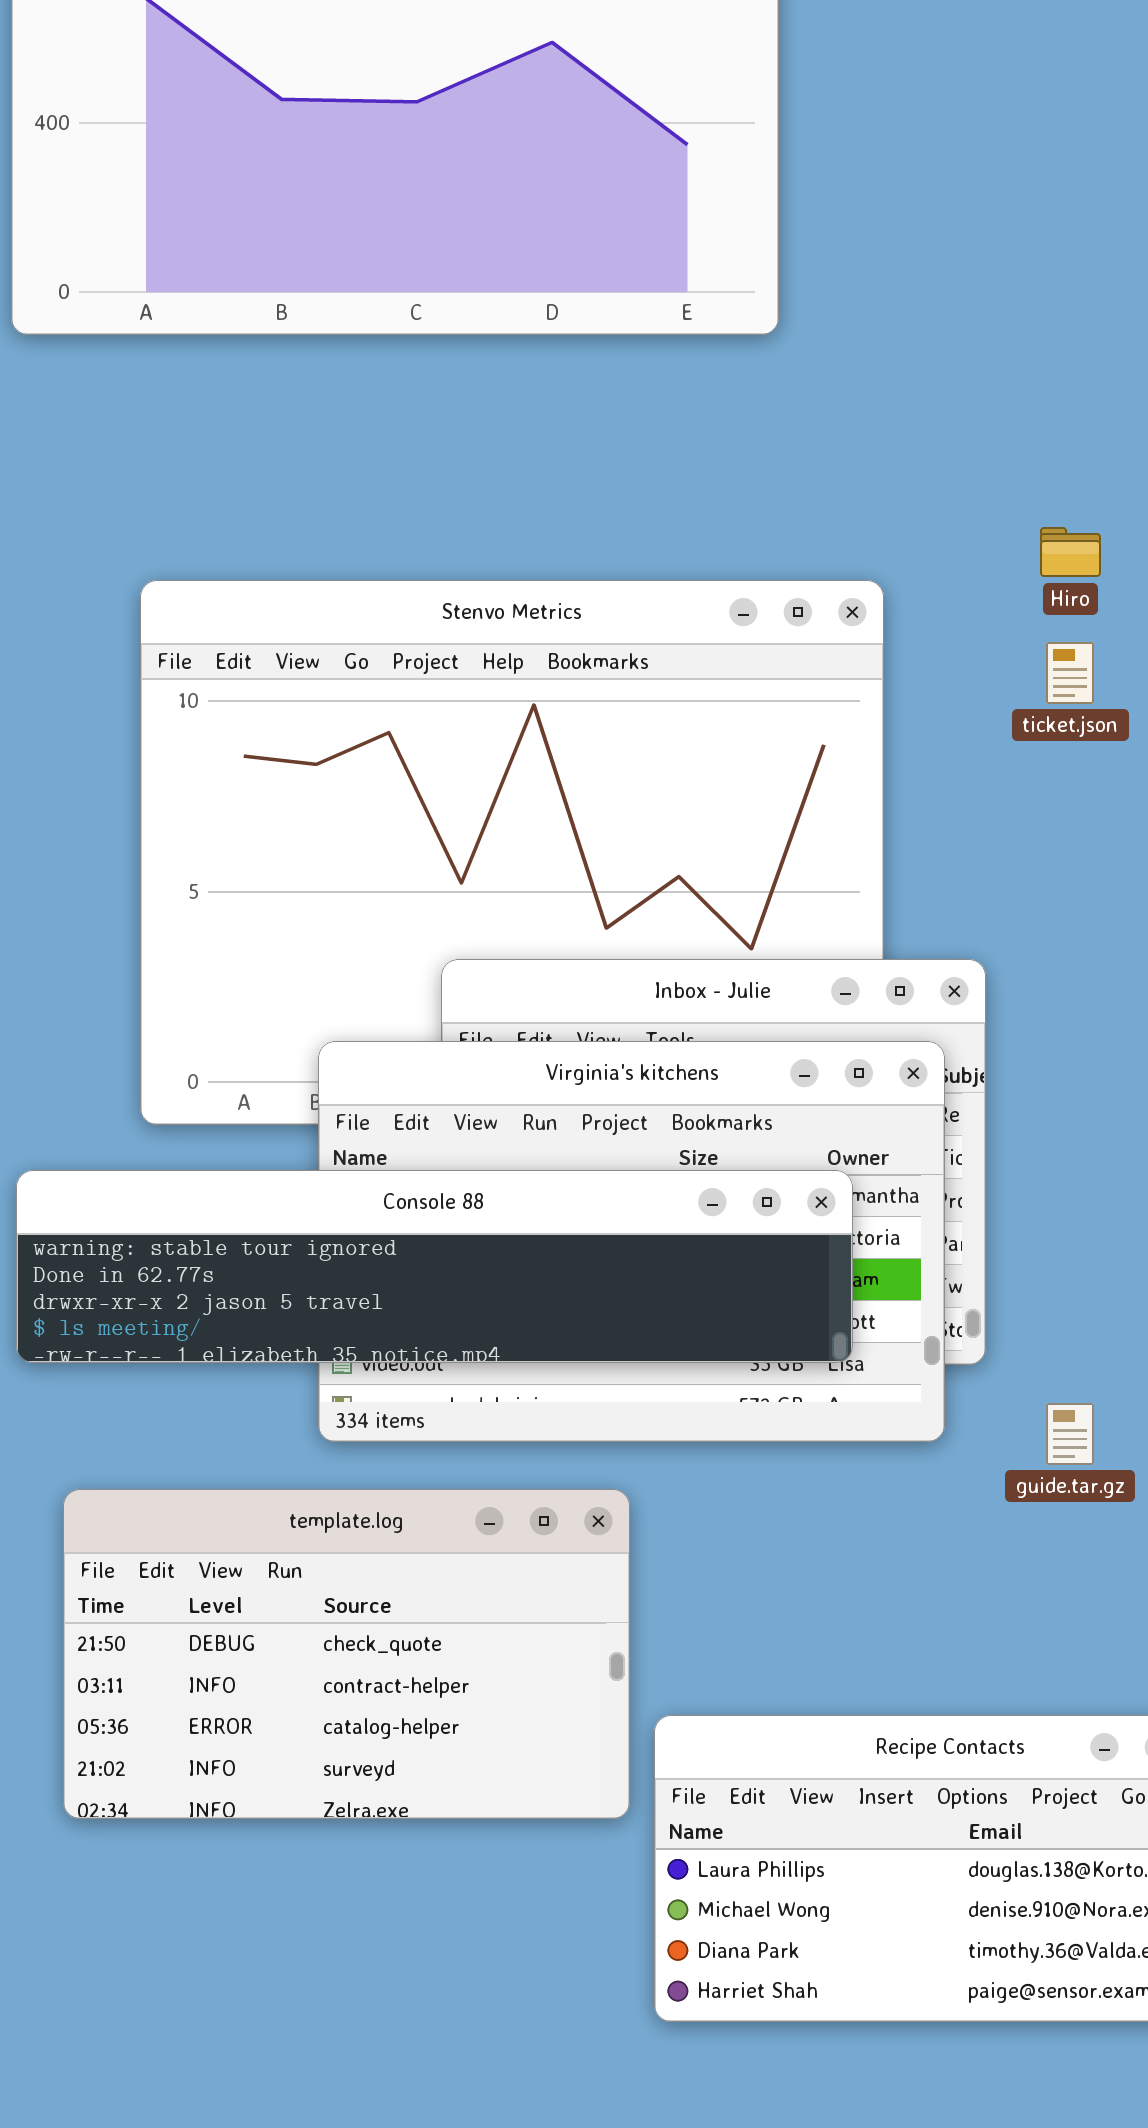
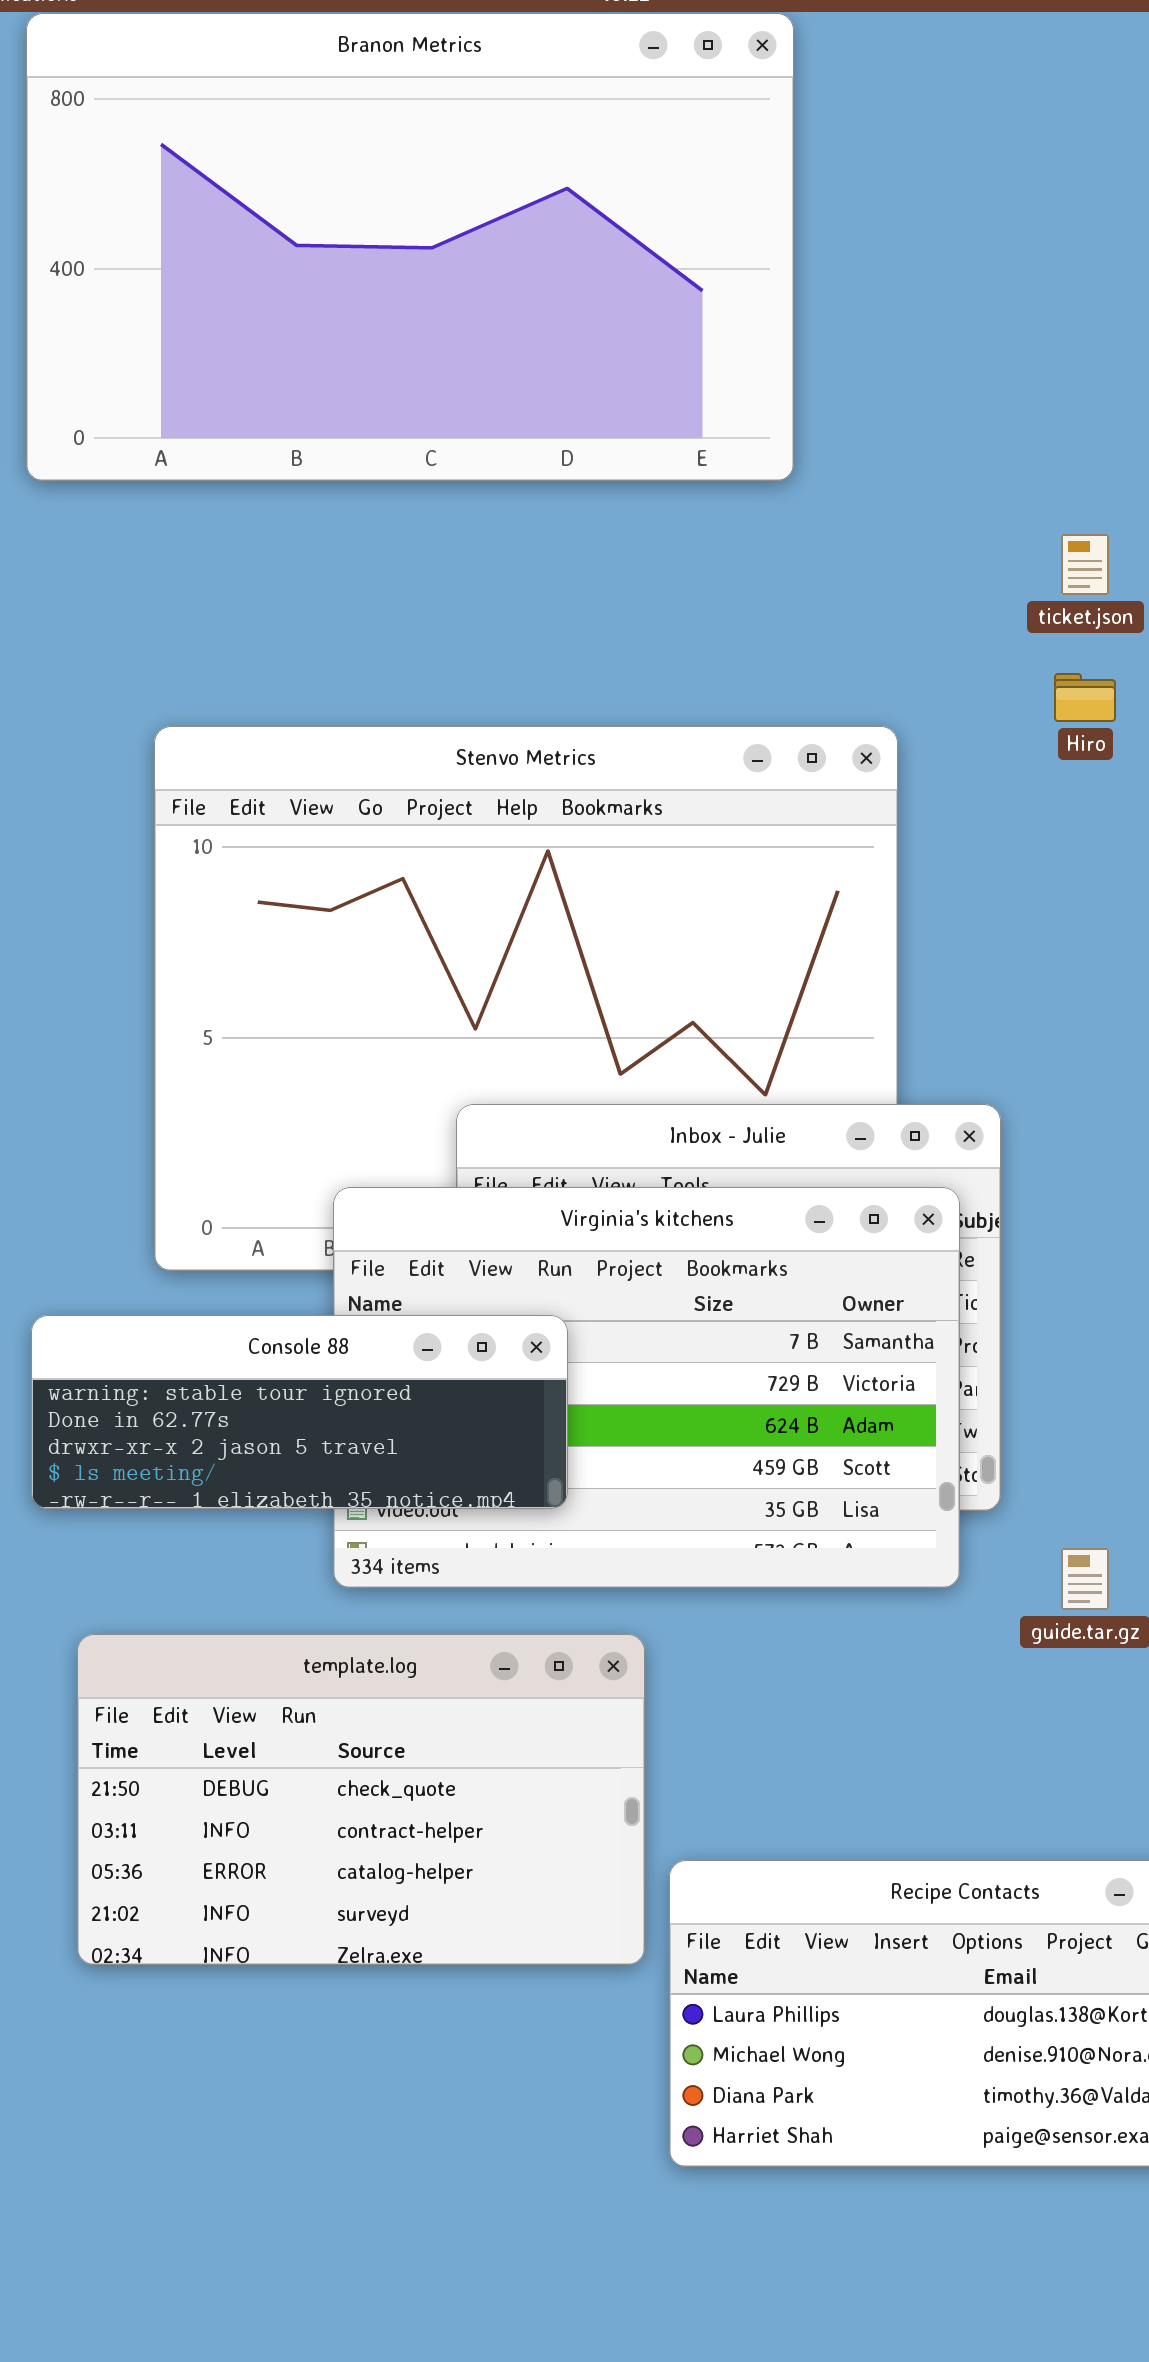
ticket.json: [1046,642,1094,704] -> [1061,534,1109,595], moved
Console 88: [16,1170,853,1363] -> [31,1315,568,1509], resized

